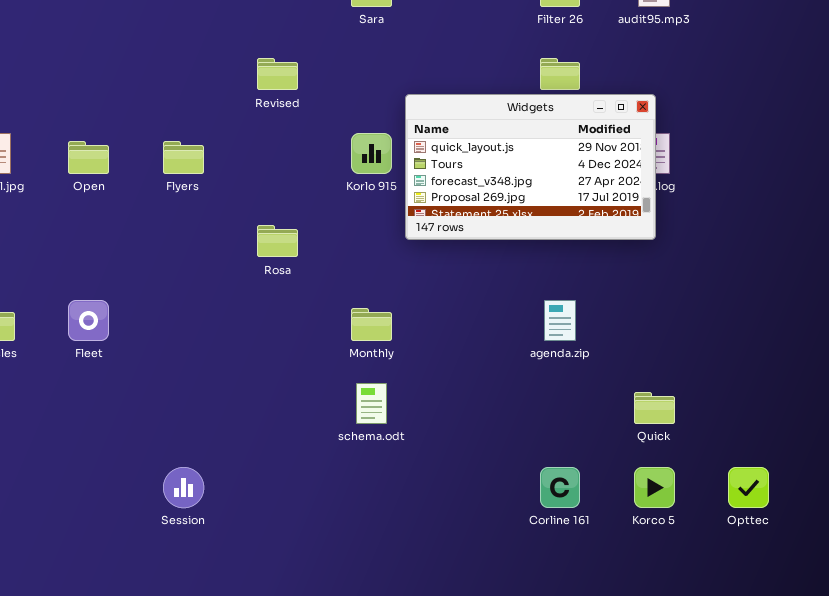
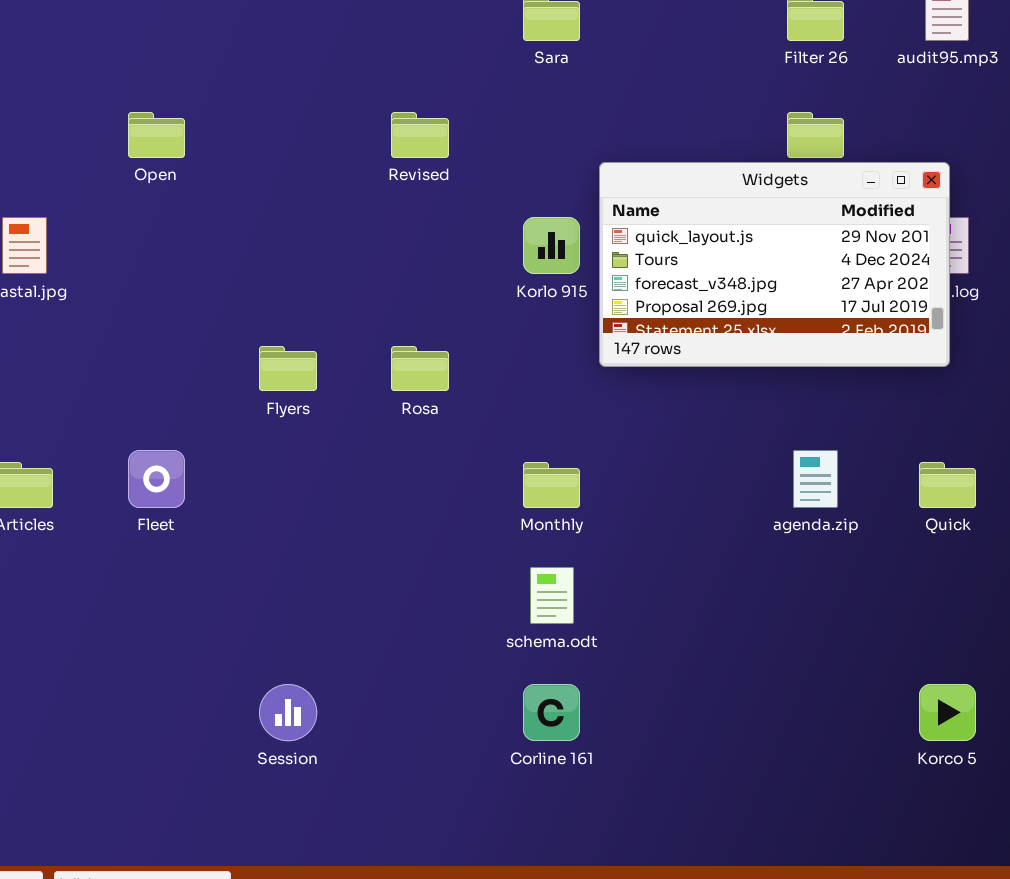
Open: [68,141,109,174] -> [128,112,185,158], moved
Flyers: [163,141,204,174] -> [259,346,317,391], moved
Quick: [634,392,675,424] -> [919,462,976,508], moved
Corline 161: [540,467,580,508] -> [523,684,580,741], moved

